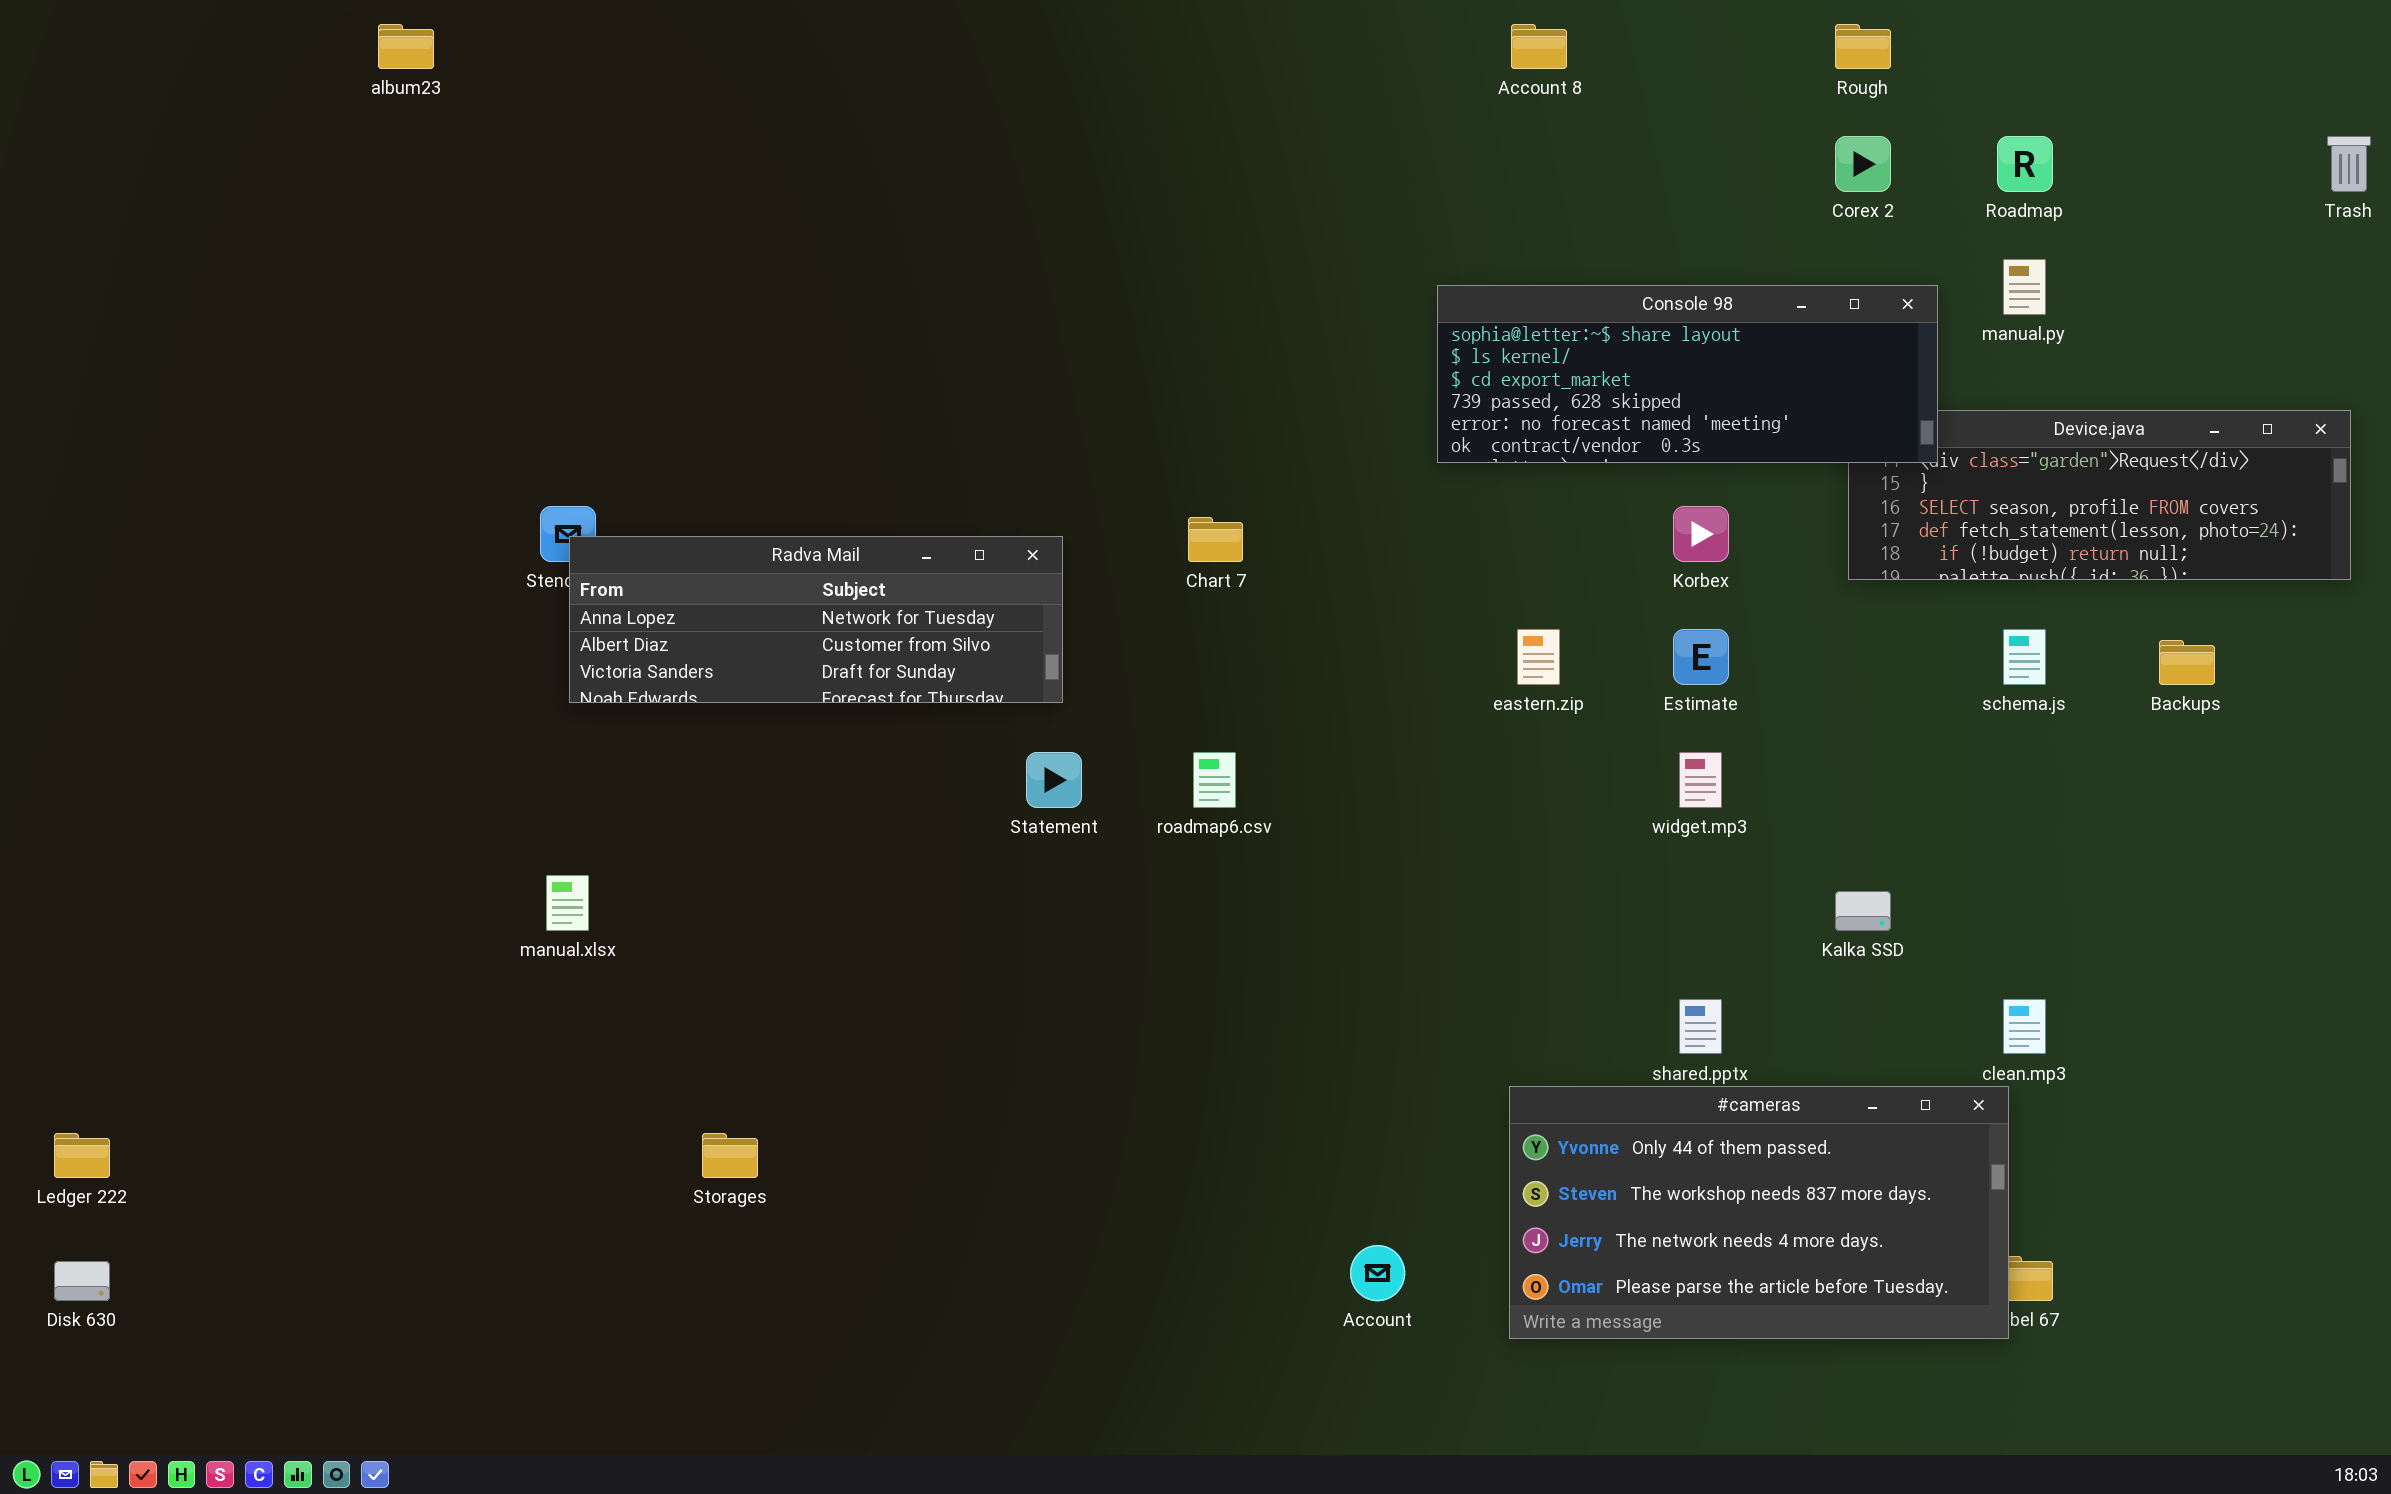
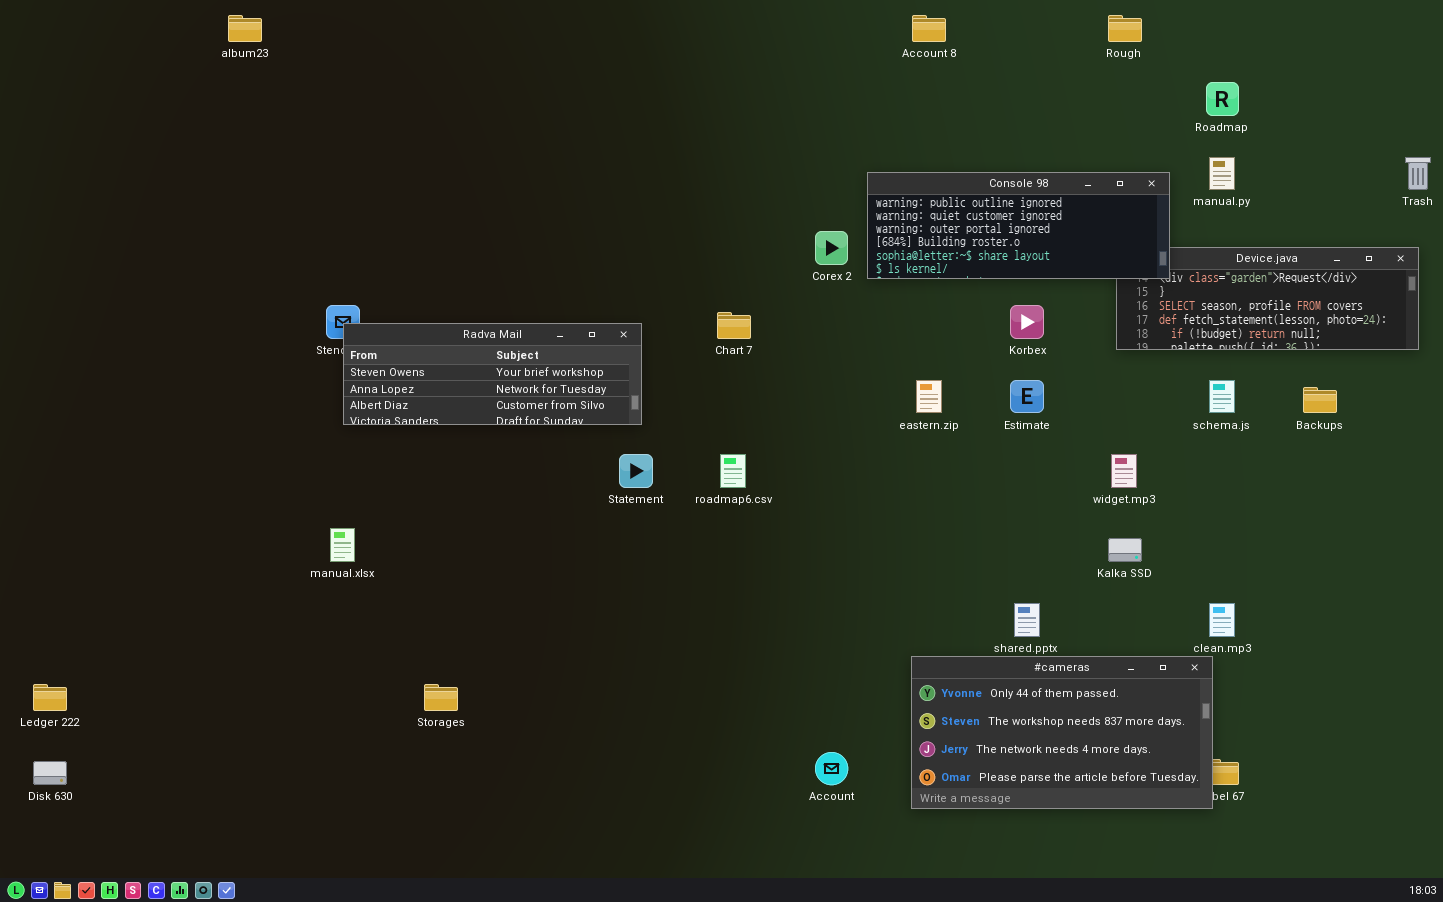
Corex 2: [1835,136,1891,192] -> [815,231,848,265], moved
Trash: [2327,136,2371,192] -> [1405,157,1431,190], moved
Console 98: [1437,285,1938,463] -> [867,172,1170,279], scrolled up 4 rows
Radva Mail: [569,536,1063,703] -> [343,323,642,425], scrolled up 1 row
widget.mp3: [1679,752,1722,808] -> [1111,454,1137,488], moved

